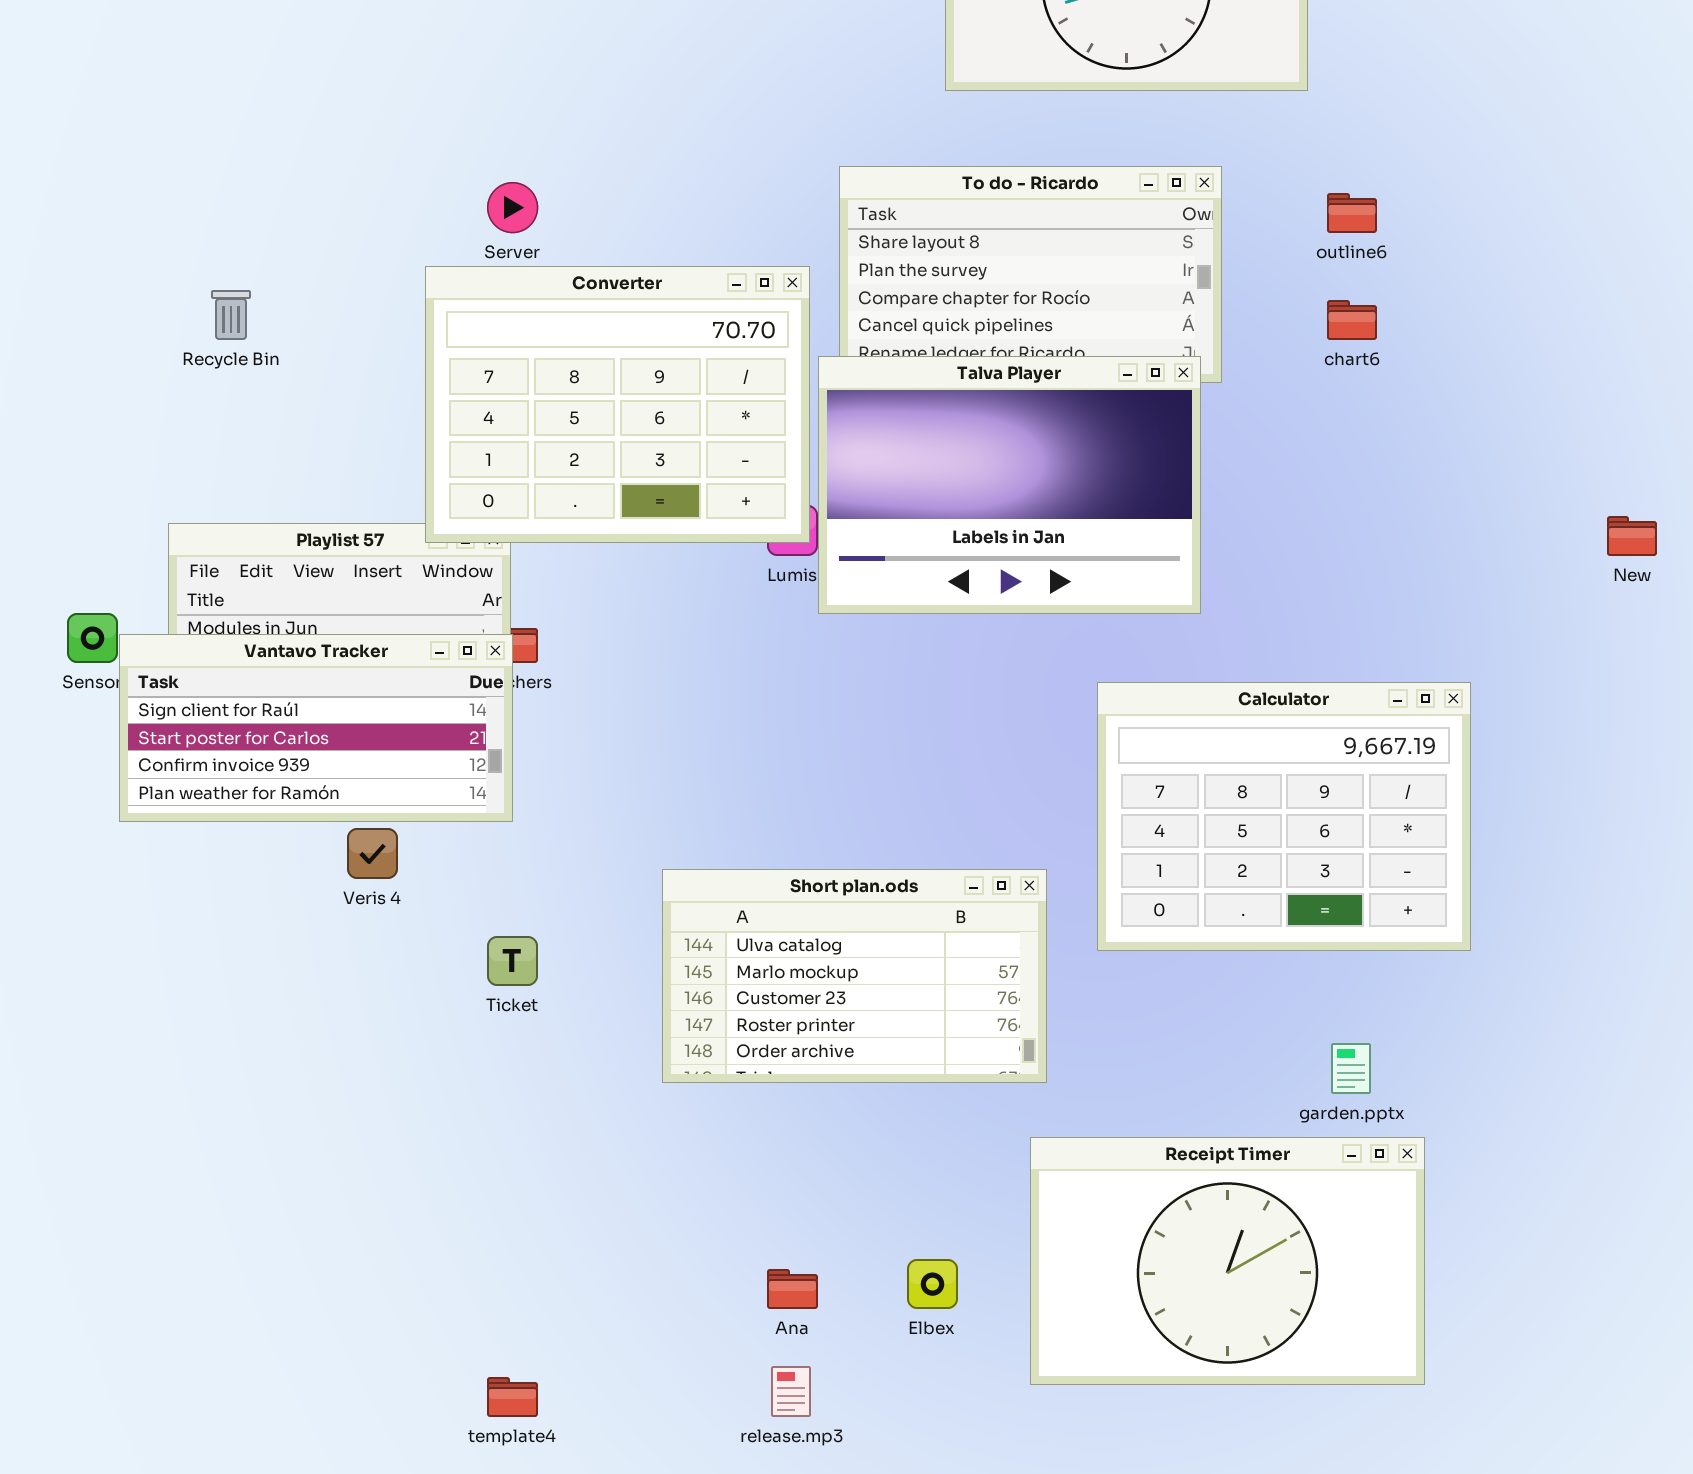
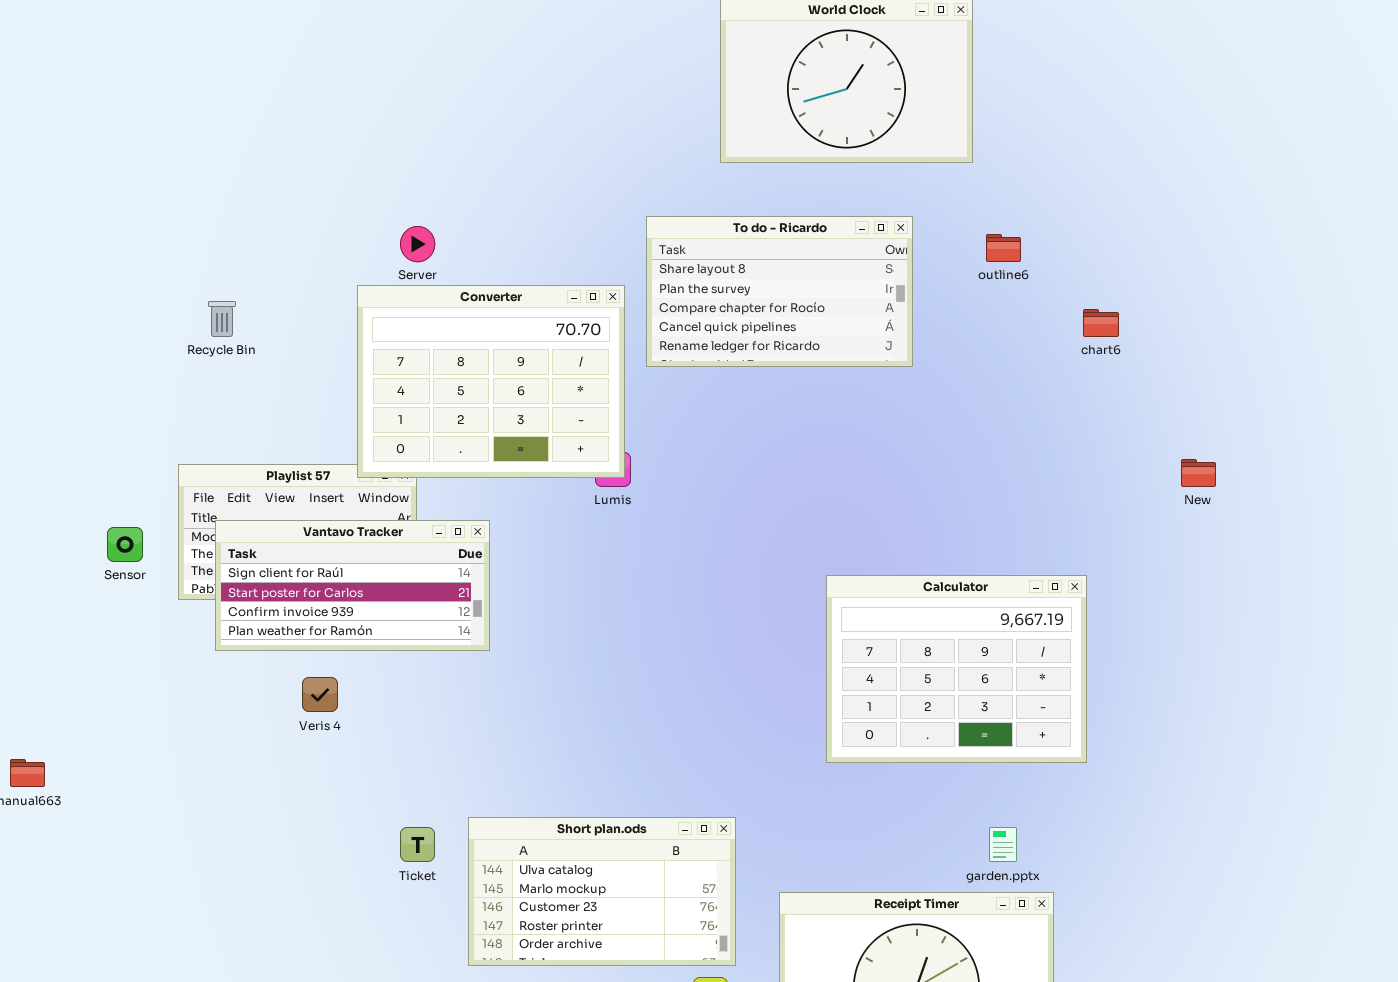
chart6: [1327,300,1377,340] -> [1083,309,1119,337], moved
Talva Player: [818,356,1201,614] -> none, closed
Vantavo Tracker: [119,634,513,822] -> [215,520,490,651], moved
Short plan.ods: [662,869,1047,1083] -> [468,817,736,966], moved
Ticket: [487,936,538,986] -> [400,827,435,862], moved

